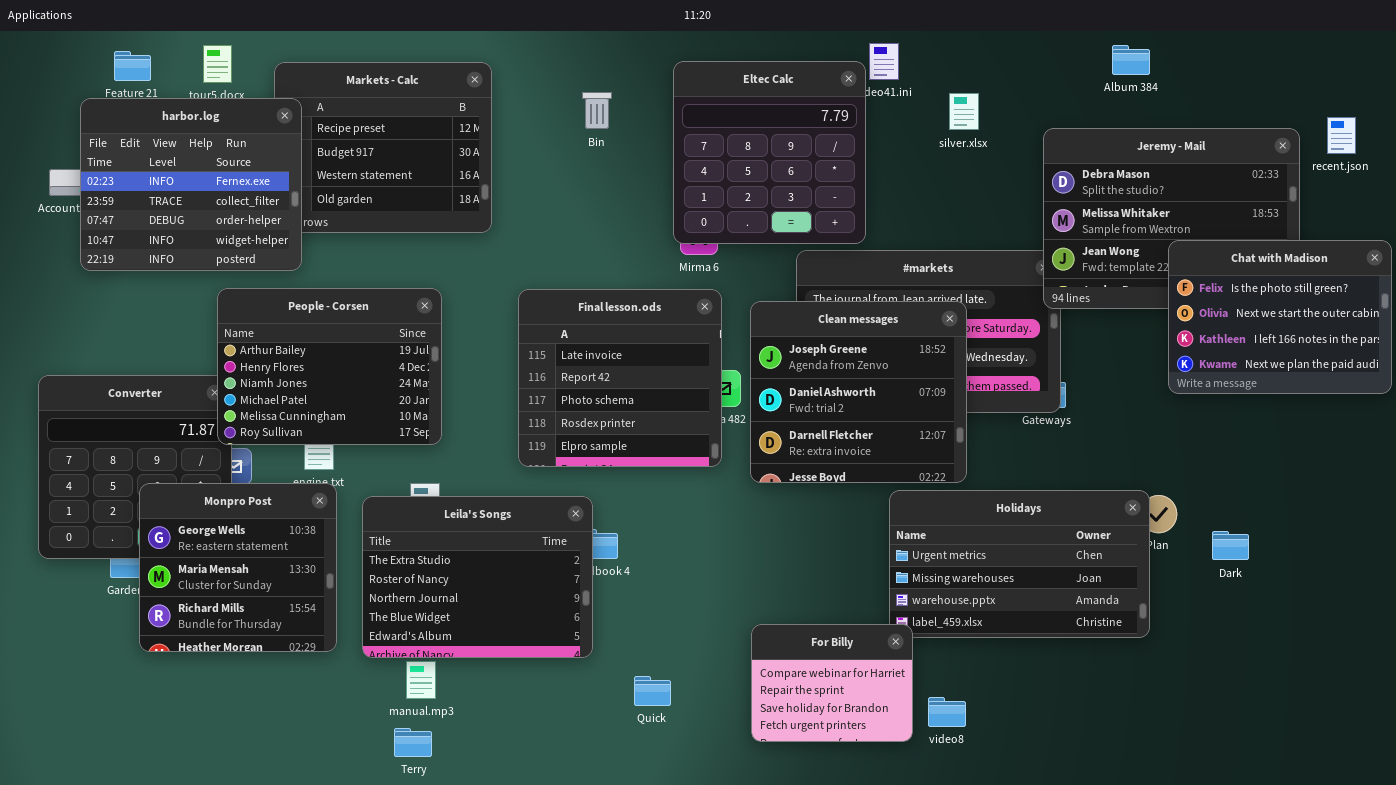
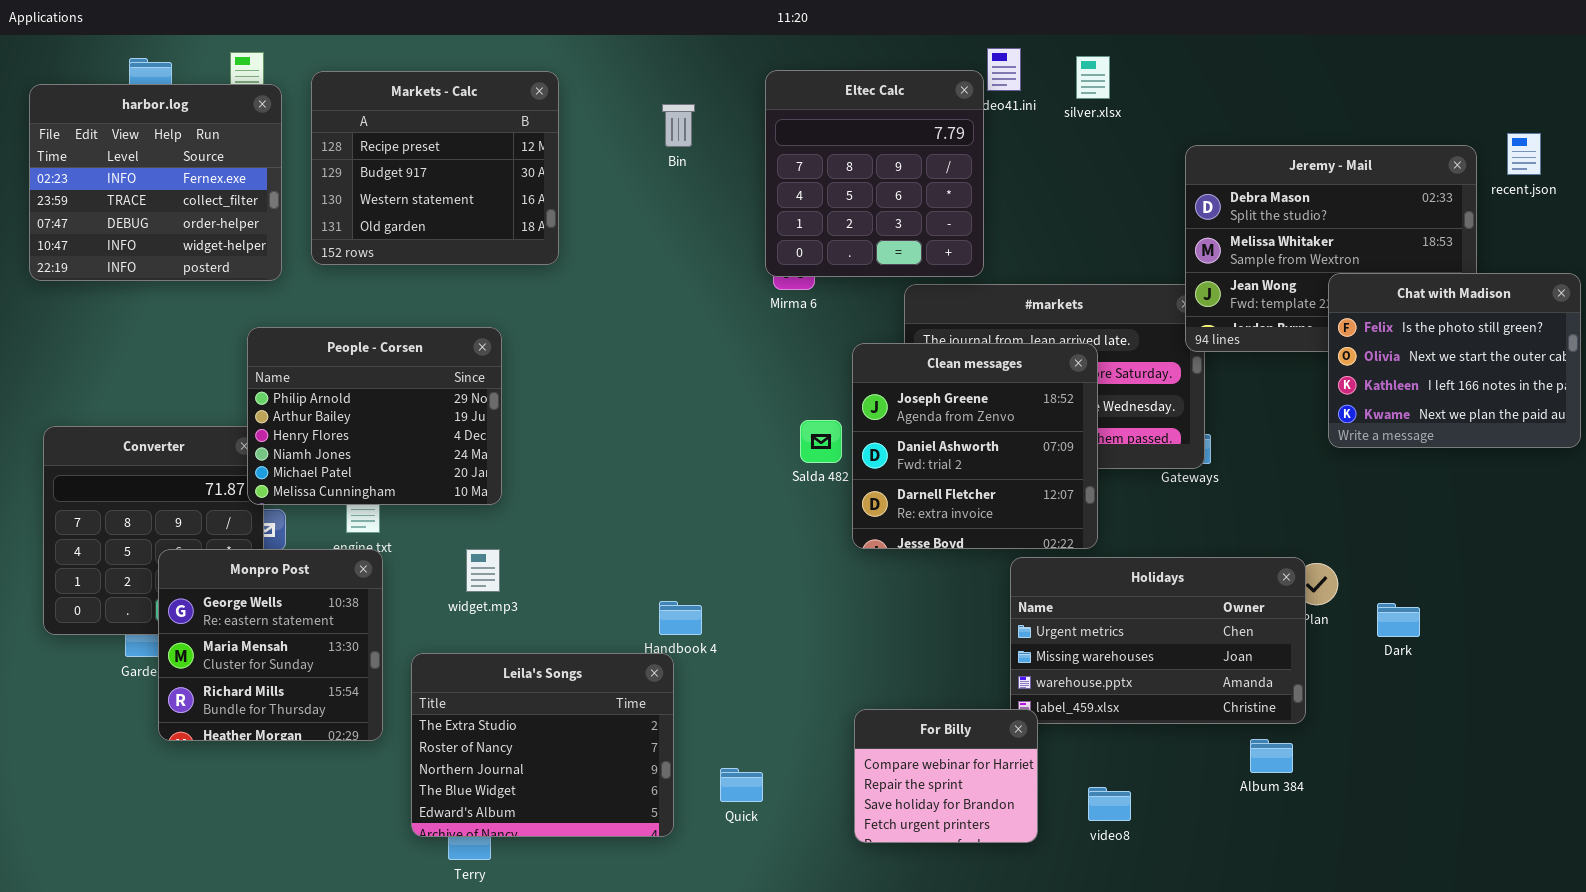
Album 384: [1112,45,1150,75] -> [1250,739,1293,773], moved
silver.xlsx: [949,93,979,130] -> [1076,56,1110,99], moved
harbor.log: [80,98,302,271] -> [29,84,282,281], moved
People - Corsen: [217,288,442,445] -> [247,327,502,505], scrolled up 1 row
Final lesson.ods: [518,289,722,467] -> none, closed
Leila's Songs: [362,496,593,658] -> [411,653,674,837], moved
video8: [928,697,966,727] -> [1088,787,1131,821], moved

